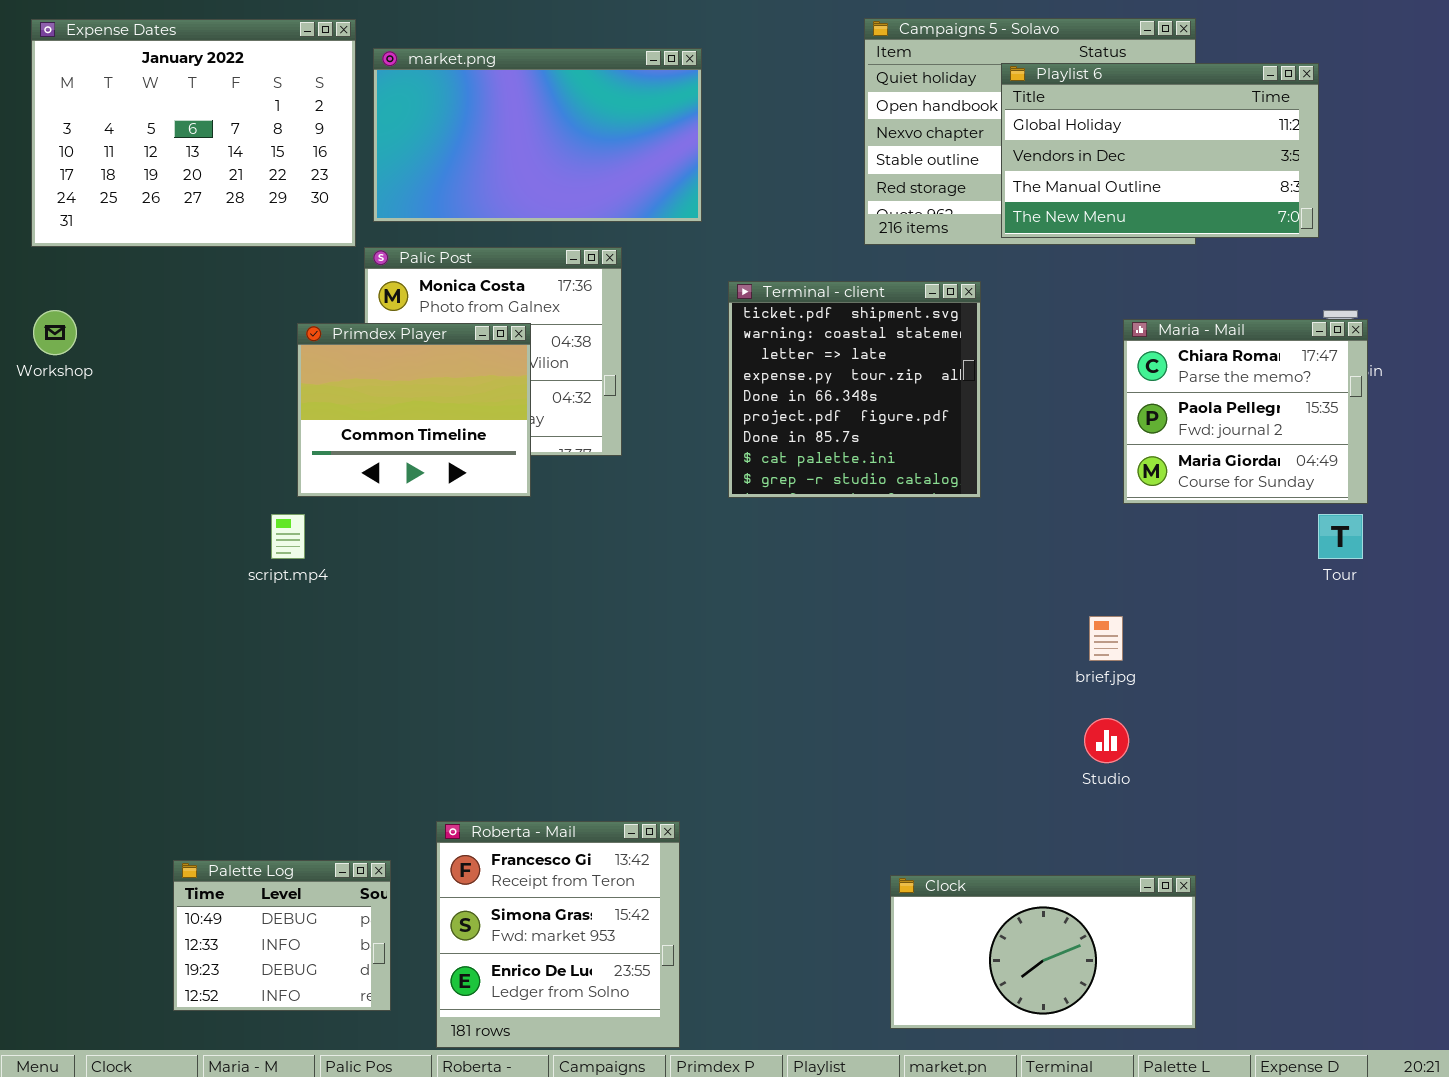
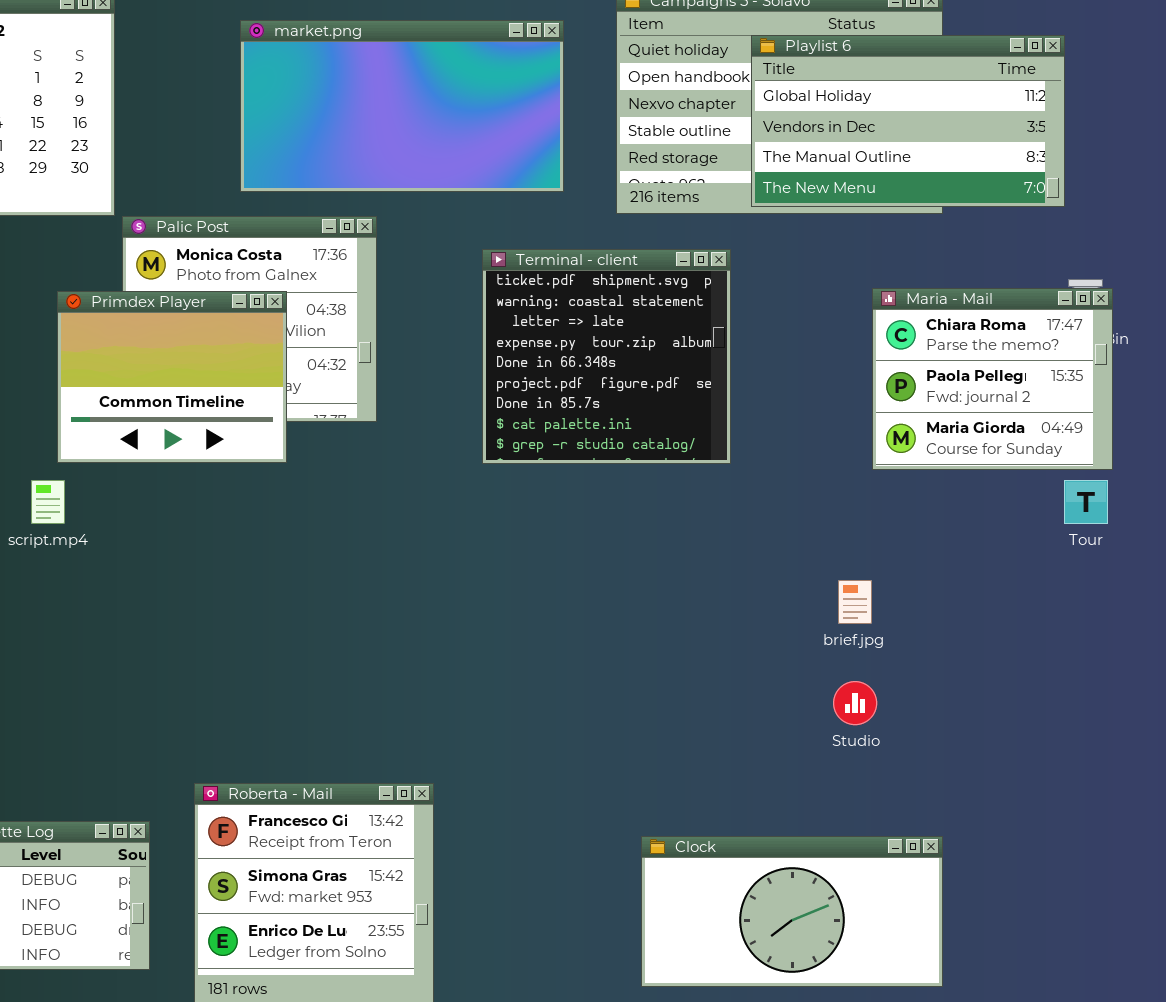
market.png: [373,48,702,222] -> [240,20,564,192], moved

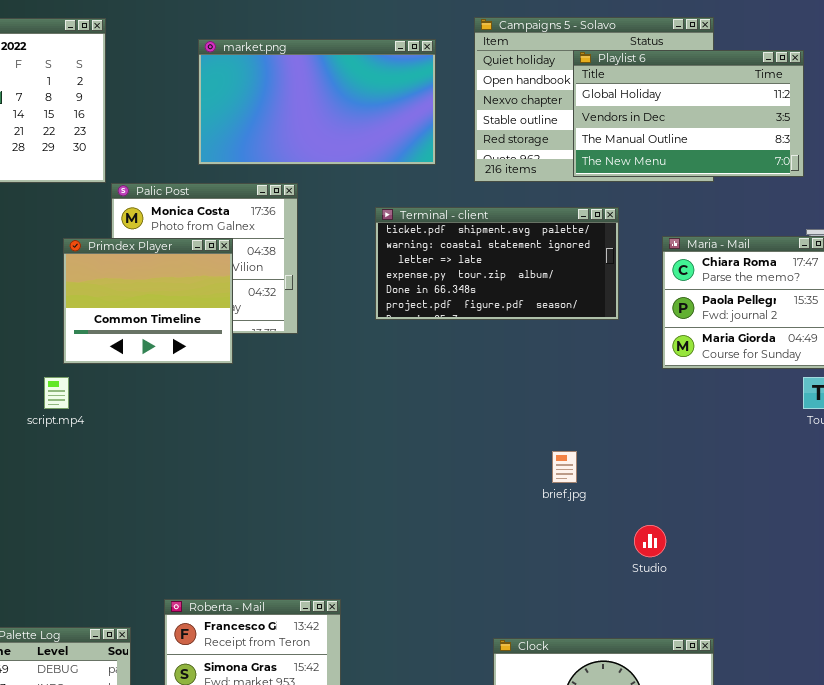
Terminal - client: [482,249,731,464] -> [375,207,619,320], resized
brief.jpg: [838,580,872,624] -> [552,451,577,483], moved

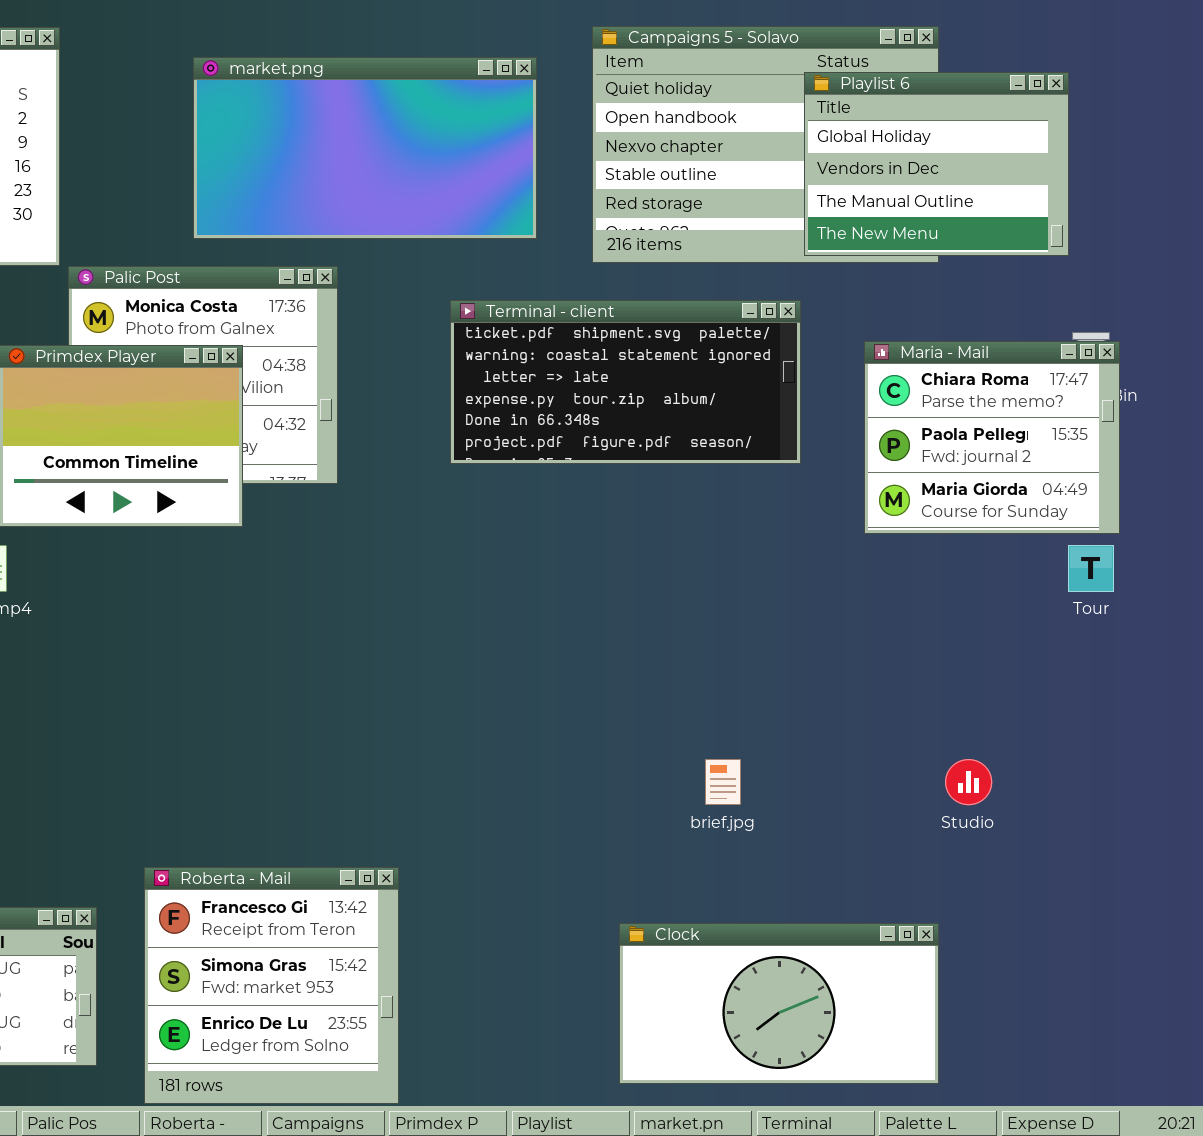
Playlist 6: [573,50,804,177] -> [804,72,1069,256], resized
brief.jpg: [552,451,577,483] -> [705,759,741,805], moved
Studio: [634,525,666,557] -> [945,759,992,805], moved

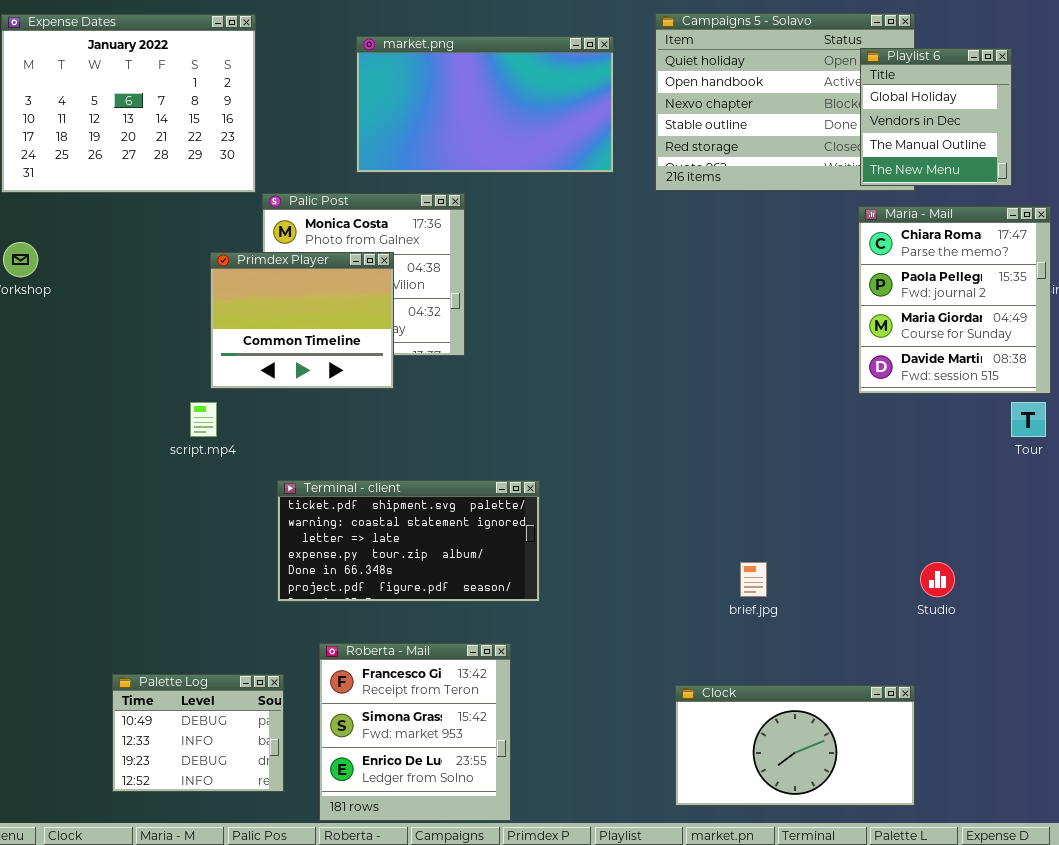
Playlist 6: [804,72,1069,256] -> [860,48,1012,186], resized
Terminal - client: [450,300,801,464] -> [277,480,540,602], moved
Maria - Mail: [864,341,1120,534] -> [858,206,1051,394], resized

